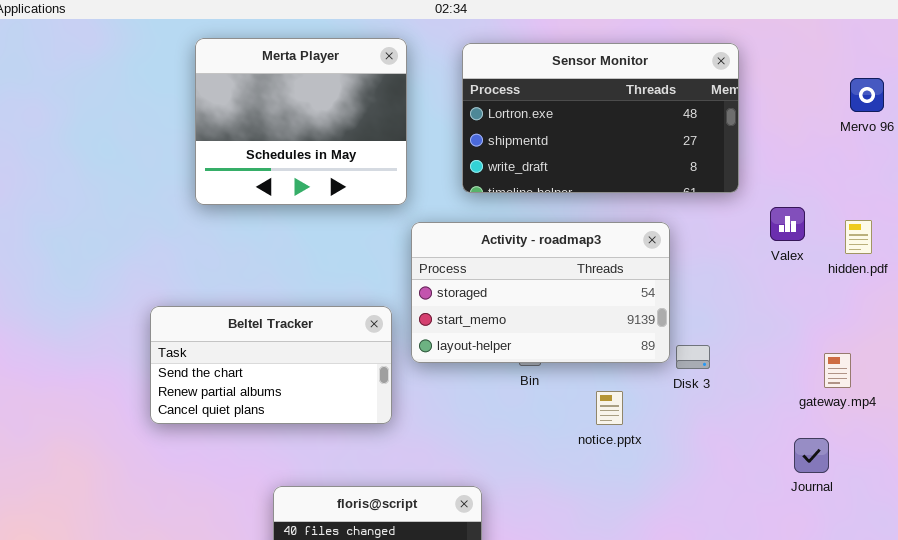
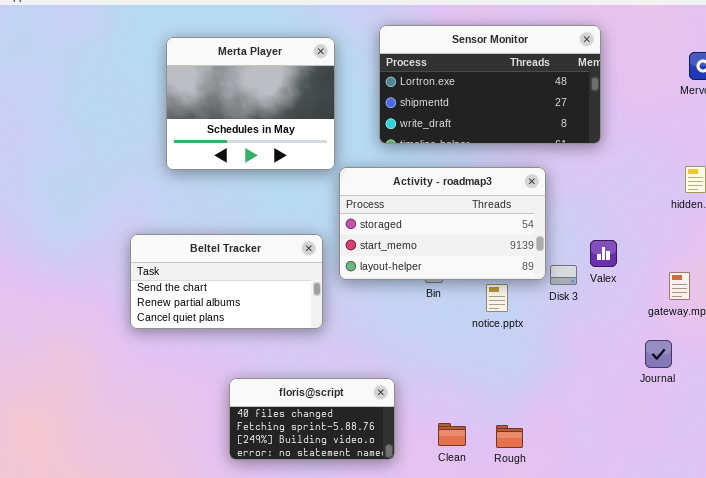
Merta Player: [195,38,407,205] -> [166,37,335,170], moved
Valex: [770,207,805,241] -> [590,240,617,267], moved
notice.pptx: [596,391,623,425] -> [486,284,508,312], moved

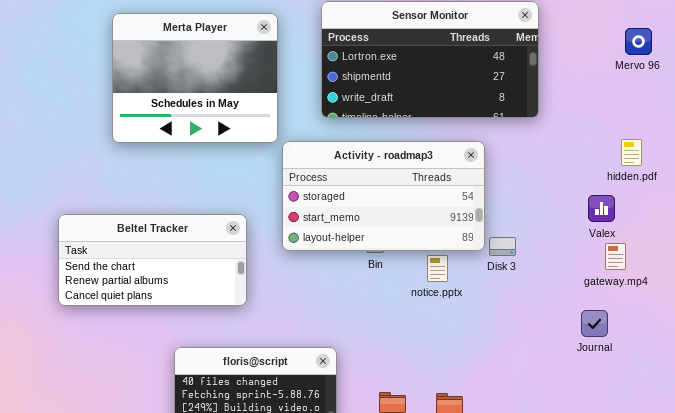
Beltel Tracker: [130,234,323,329] -> [58,214,247,306], moved
Valex: [590,240,617,267] -> [588,195,615,222], moved

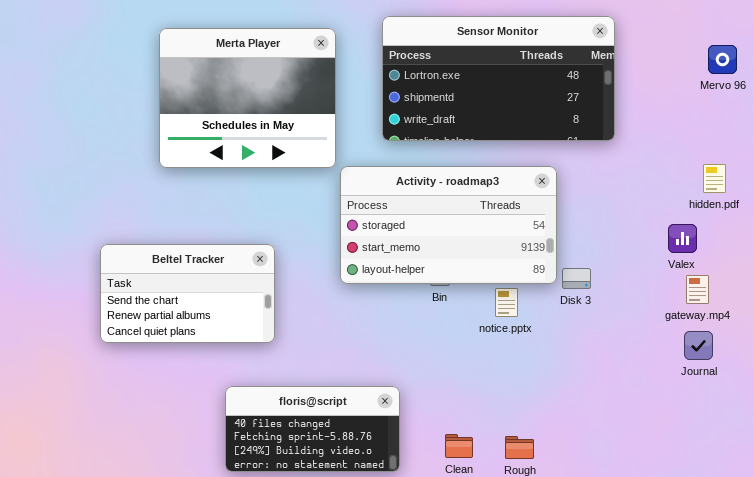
Beltel Tracker: [58,214,247,306] -> [100,244,275,343], resized
Journal: [581,310,608,337] -> [684,331,713,360], moved

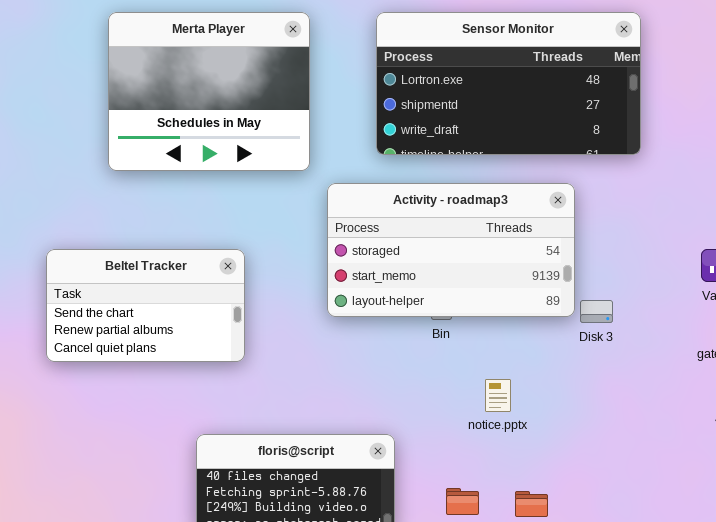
Merta Player: [159,28,336,168] -> [108,12,310,171], moved
Beltel Tracker: [100,244,275,343] -> [46,249,245,362], moved
notice.pptx: [495,288,518,317] -> [485,379,511,412], moved

